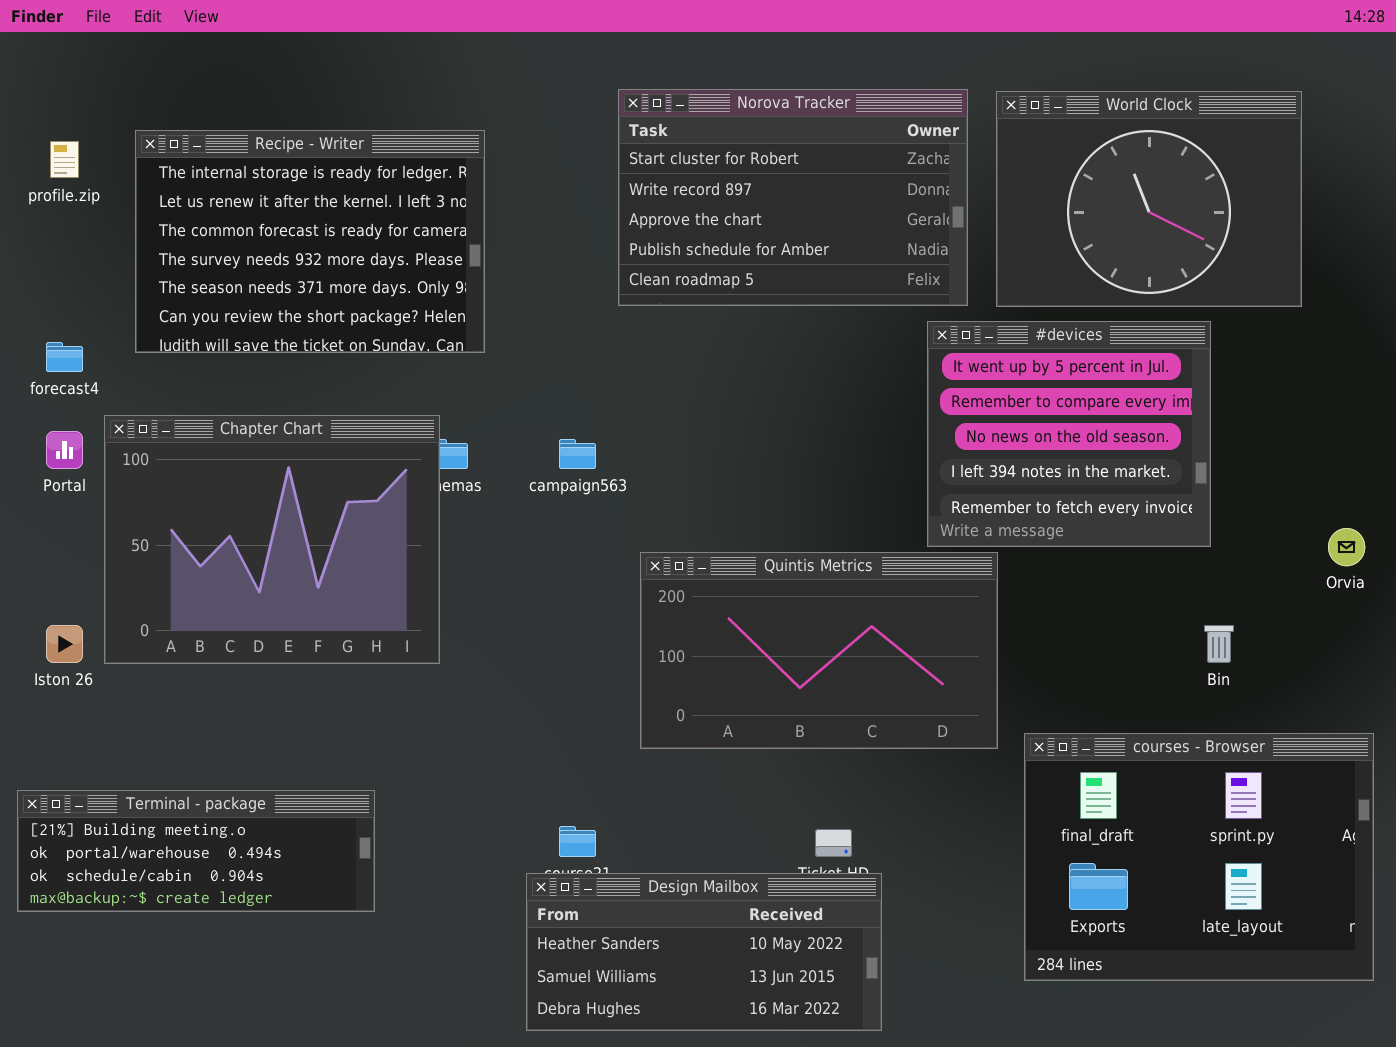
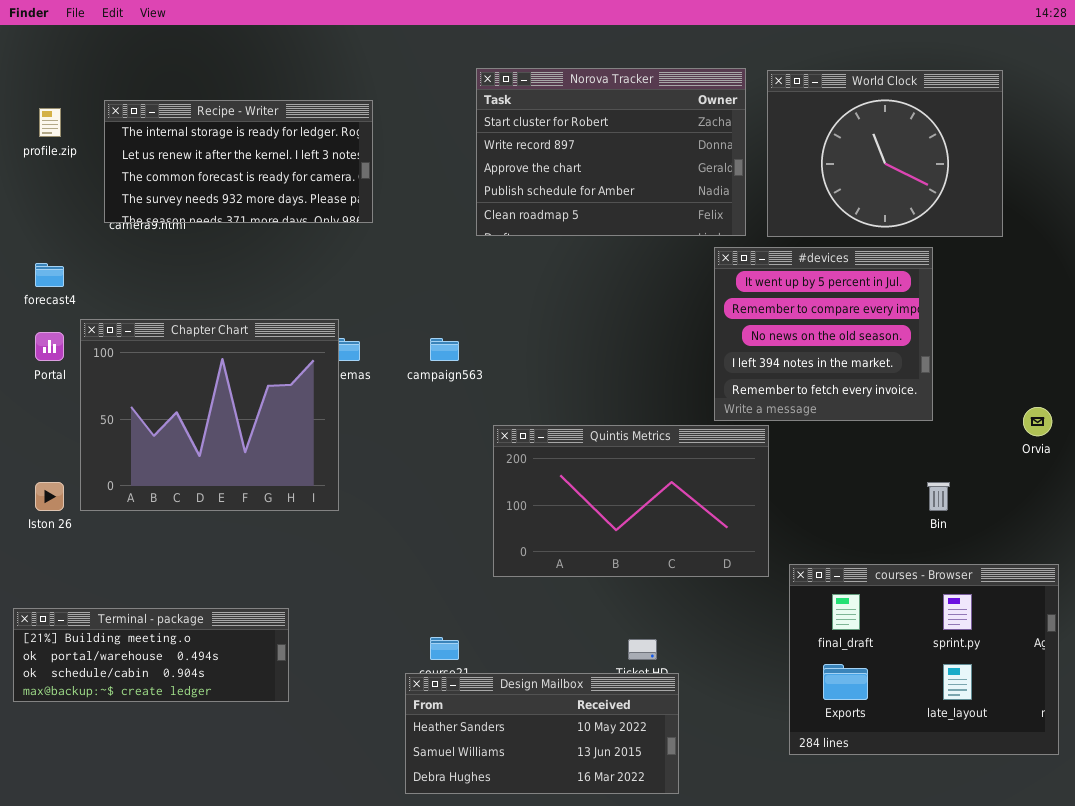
Recipe - Writer: [135,130,485,353] -> [104,100,373,223], resized

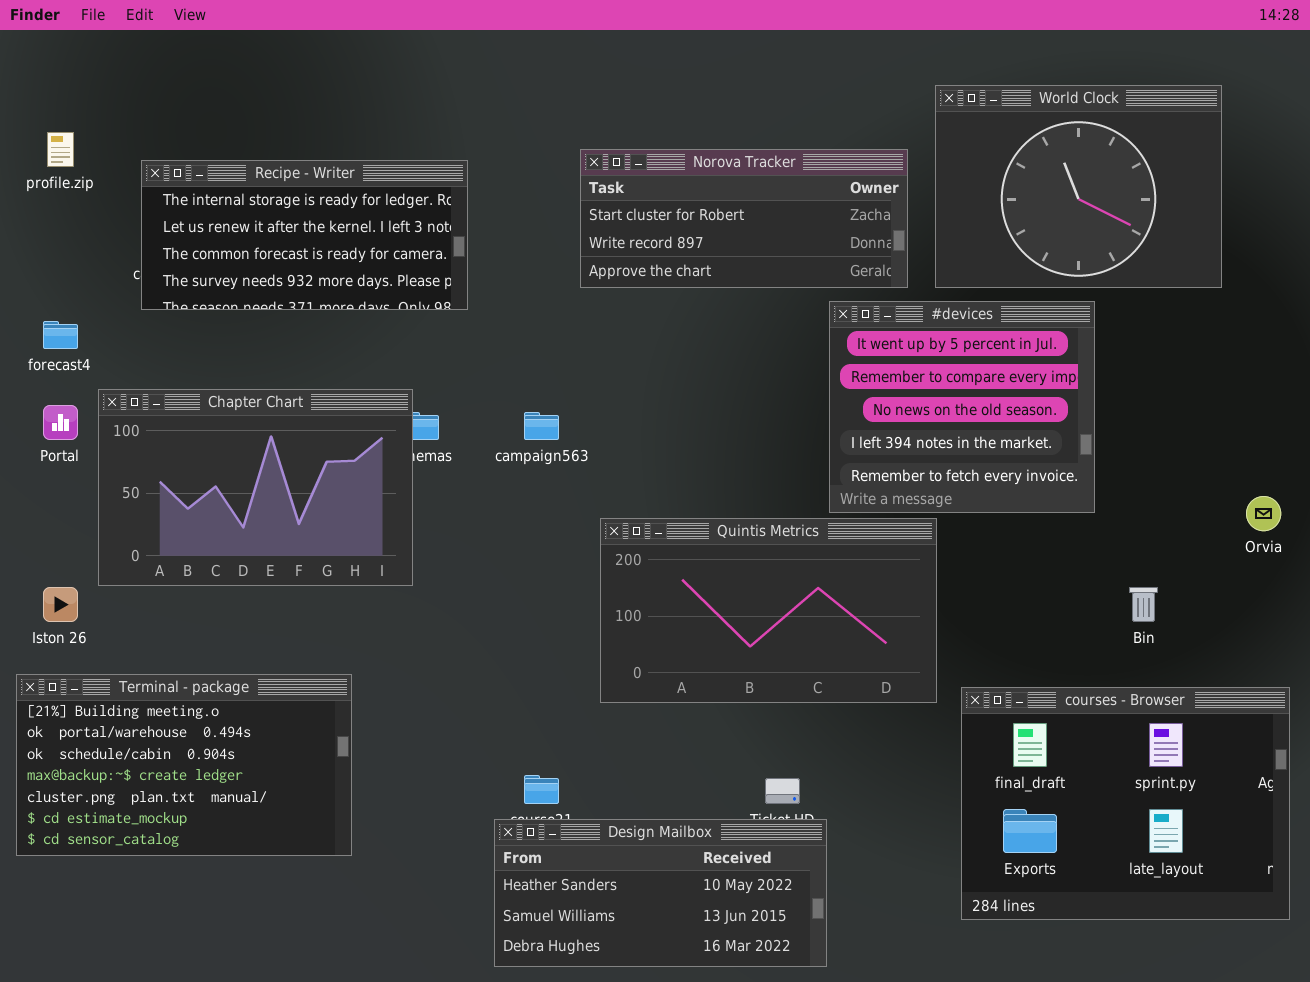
Norova Tracker: [476,68,746,236] -> [580,149,908,288], resized
Recipe - Writer: [104,100,373,223] -> [141,160,468,310], moved
#devices: [714,247,933,421] -> [829,301,1095,513], moved
Chapter Chart: [80,319,339,511] -> [98,389,413,586], resized
Terminal - package: [13,608,289,702] -> [16,674,352,856], resized

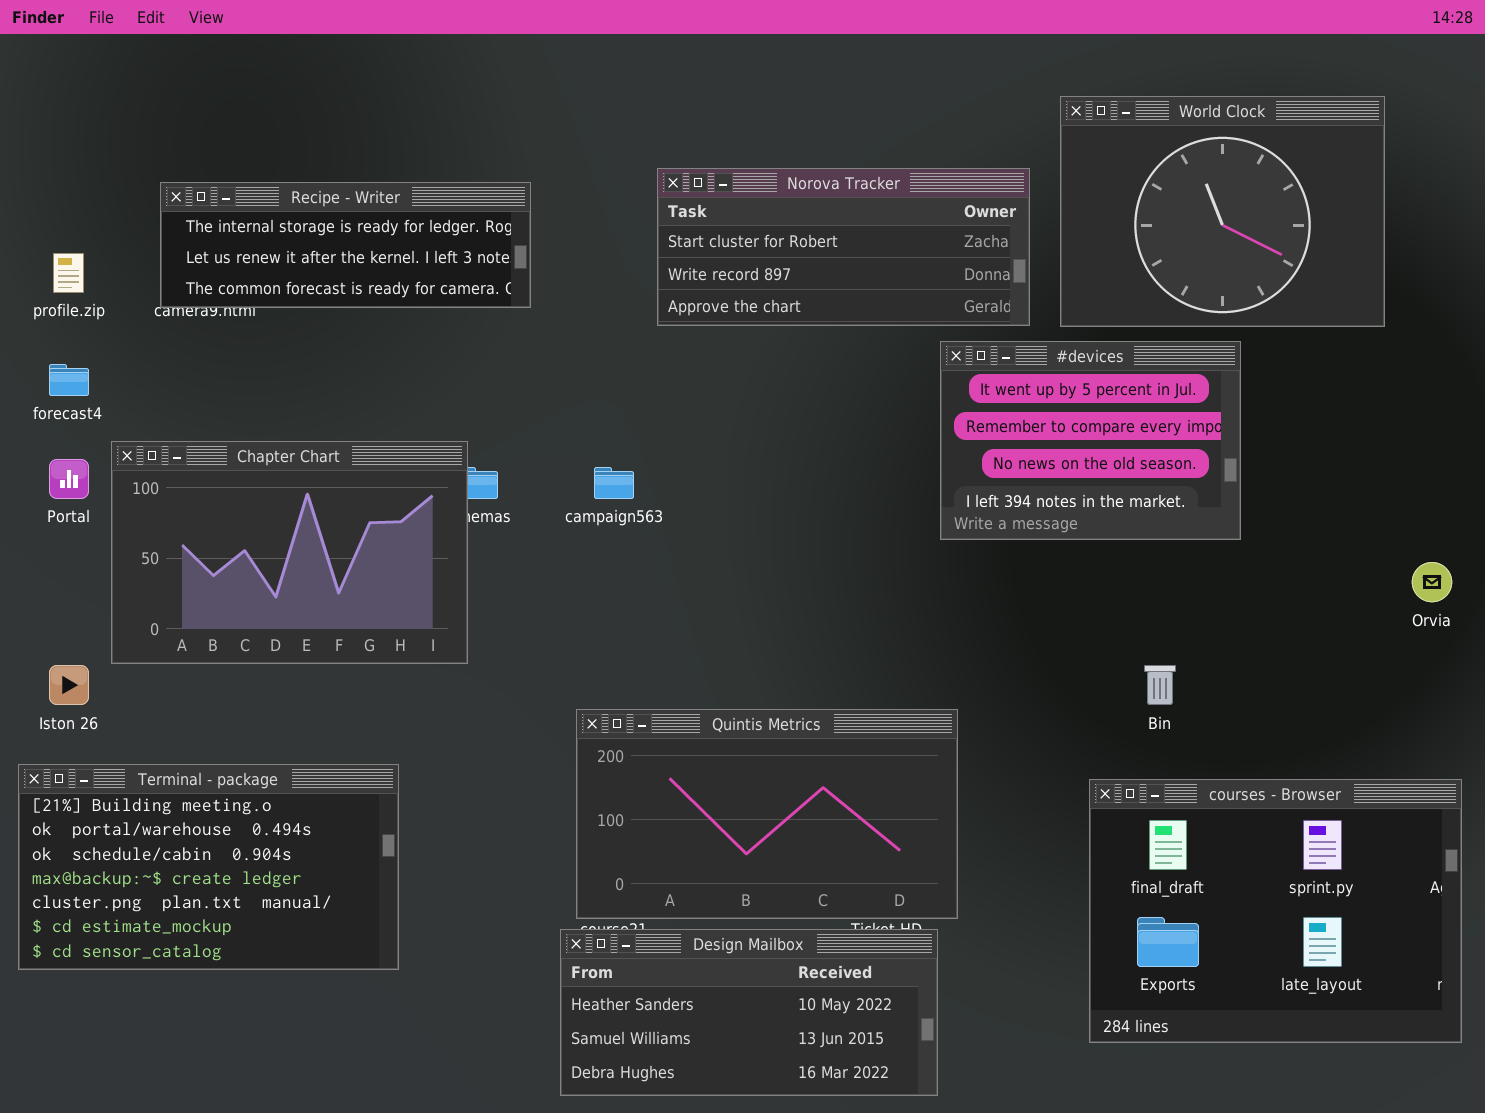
profile.zip: [47,132,74,167] -> [53,253,84,293], moved
Recipe - Writer: [141,160,468,310] -> [160,182,531,308], resized
#devices: [829,301,1095,513] -> [940,341,1241,540], resized
Quintis Metrics: [600,518,937,703] -> [576,709,958,919], moved
Bin: [1129,587,1158,622] -> [1144,665,1176,705], moved

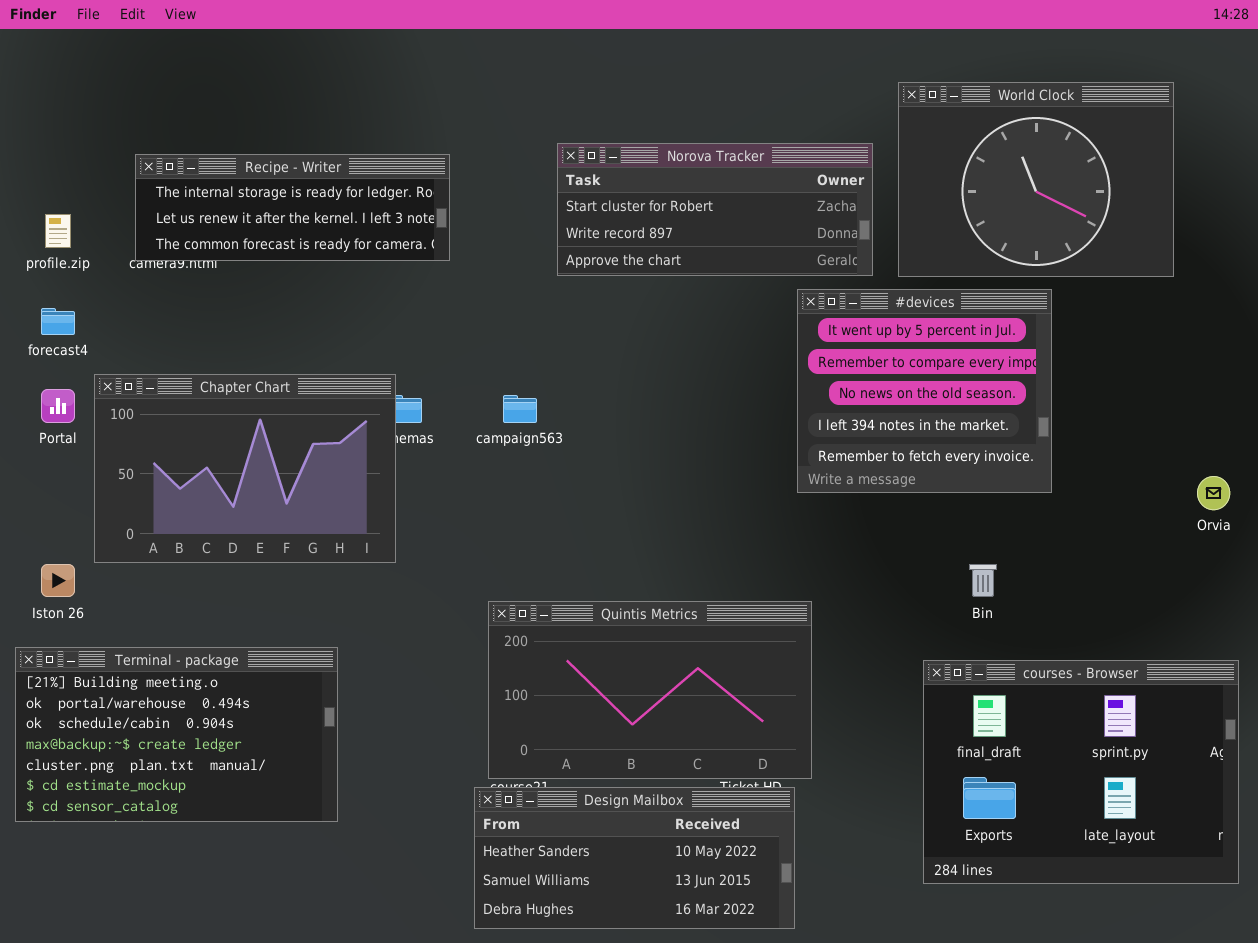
#devices: [940,341,1241,540] -> [797,289,1052,493], resized

